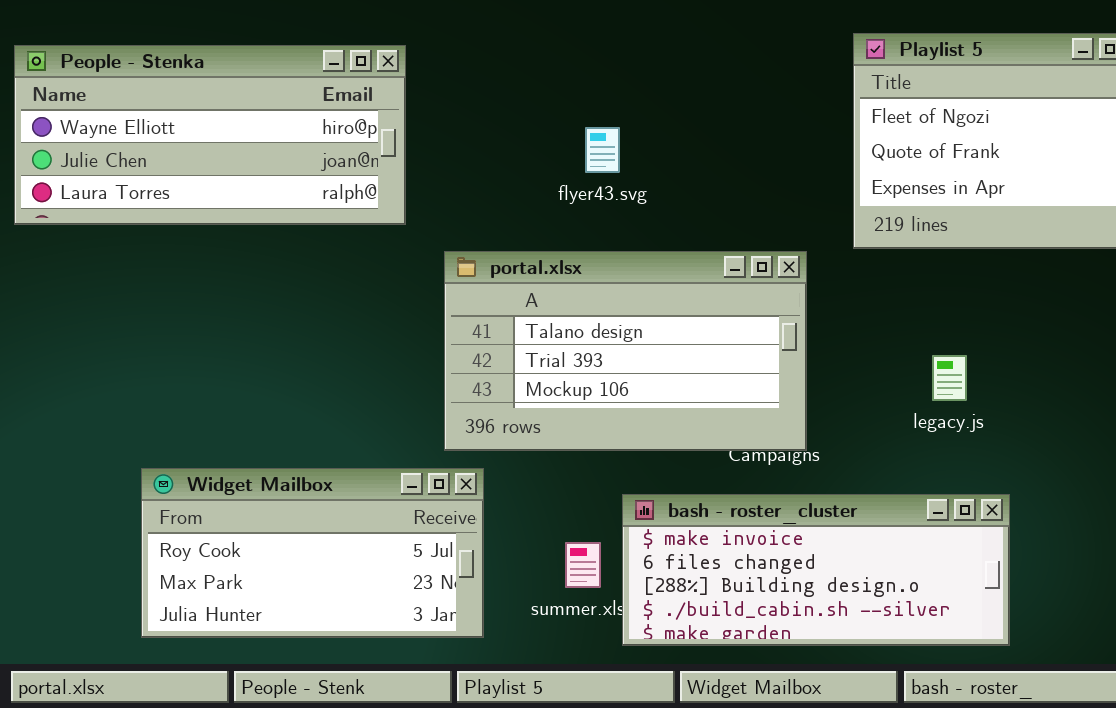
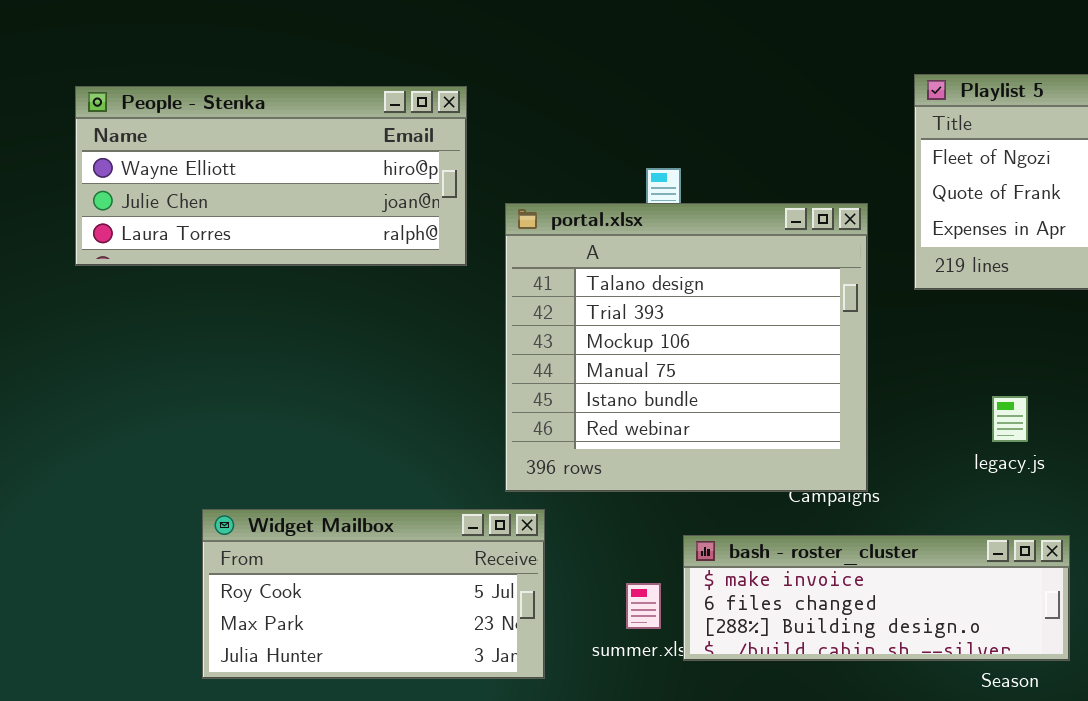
portal.xlsx: [444,251,807,451] -> [505,203,868,492], resized
bash - roster_cluster: [622,494,1010,646] -> [683,535,1070,661], resized

